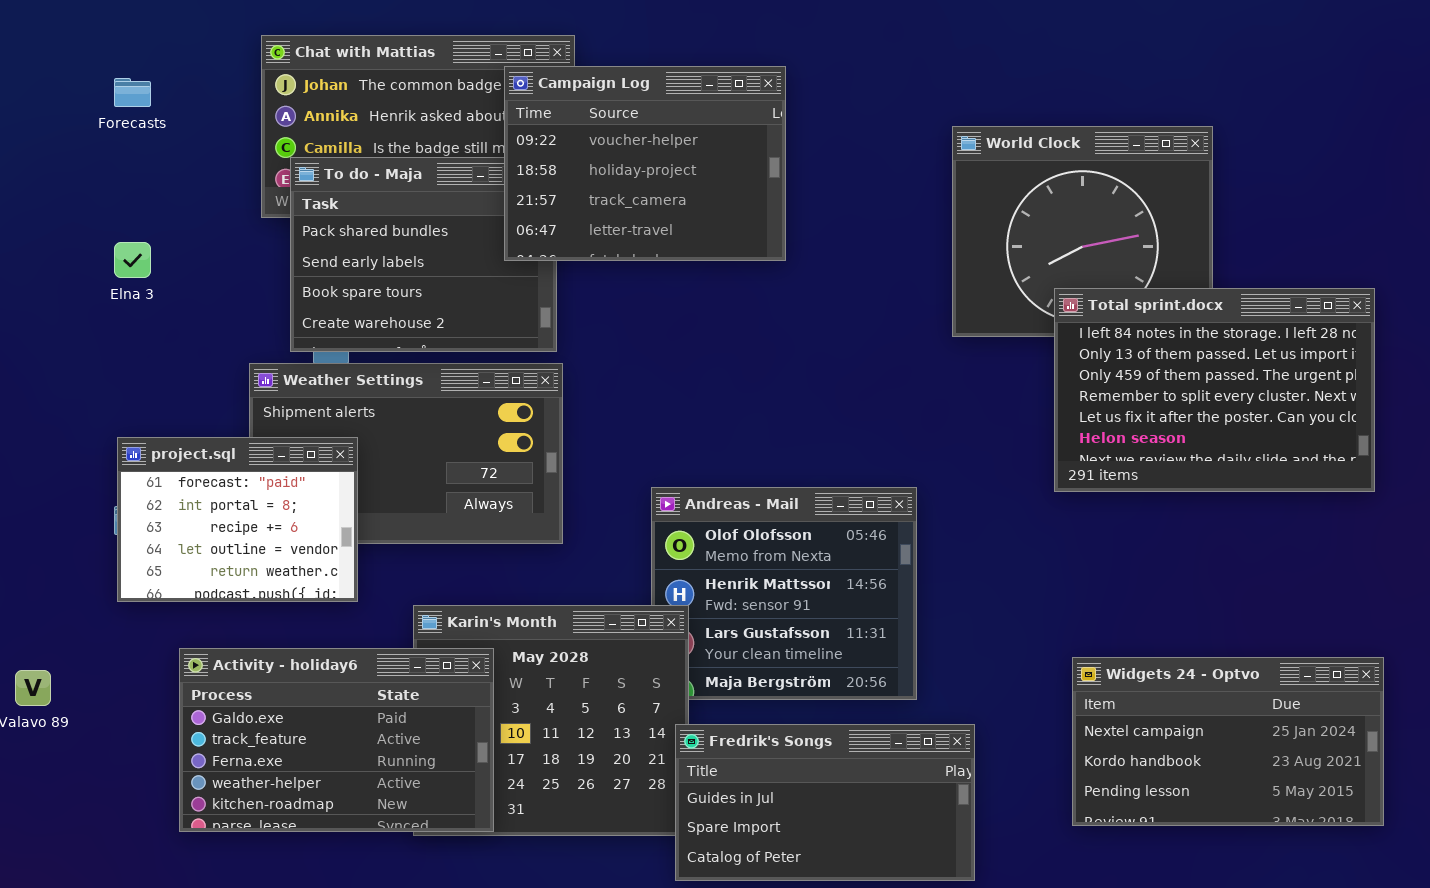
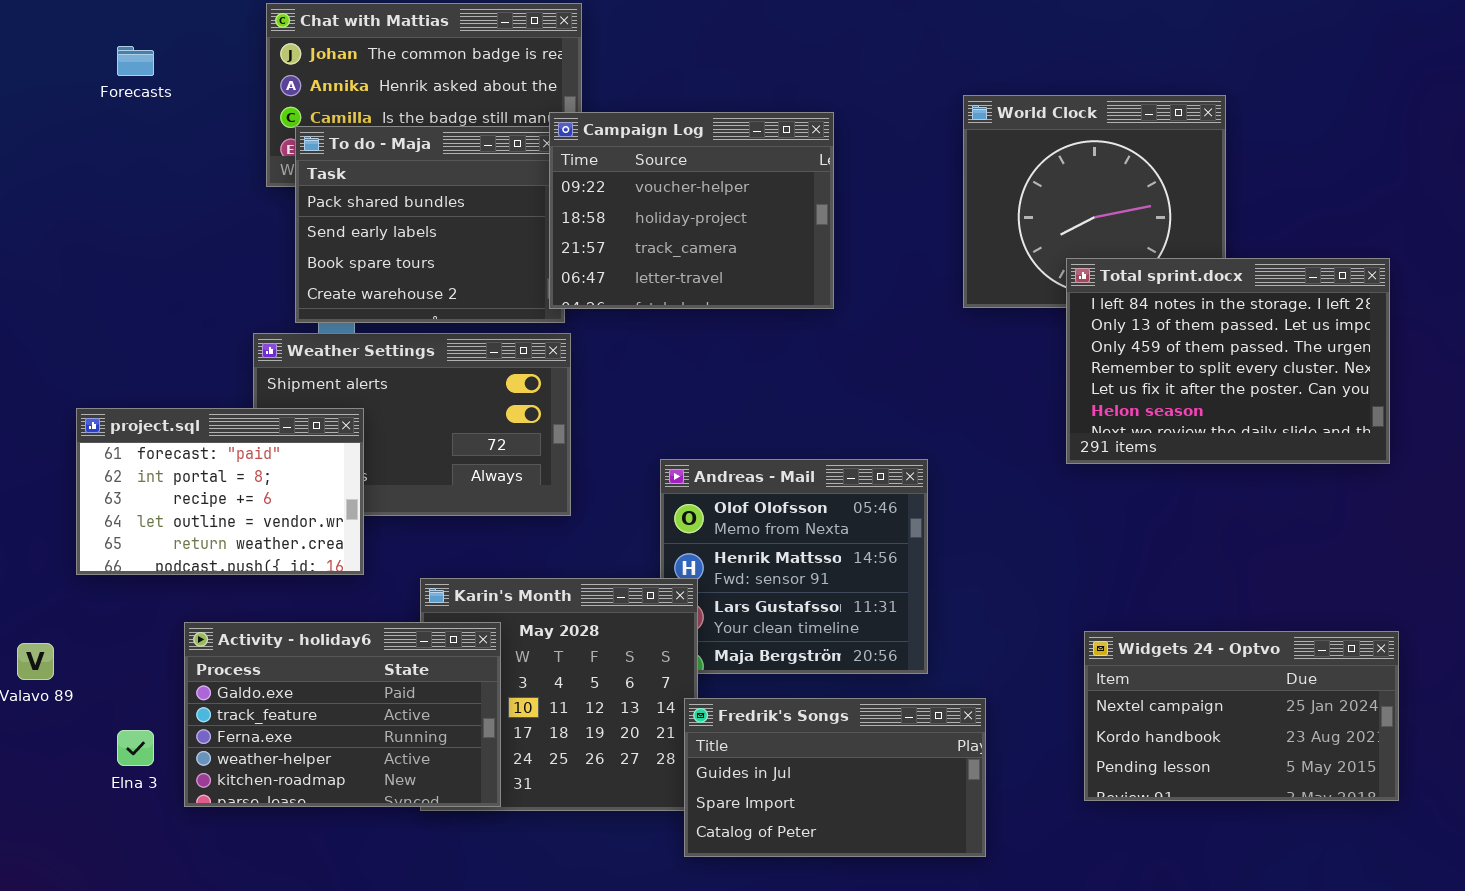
Campaign Log: [504,66,786,261] -> [549,112,834,309], moved
Elna 3: [114,242,151,278] -> [117,730,154,766], moved
project.sql: [117,437,358,602] -> [76,408,364,575], resized

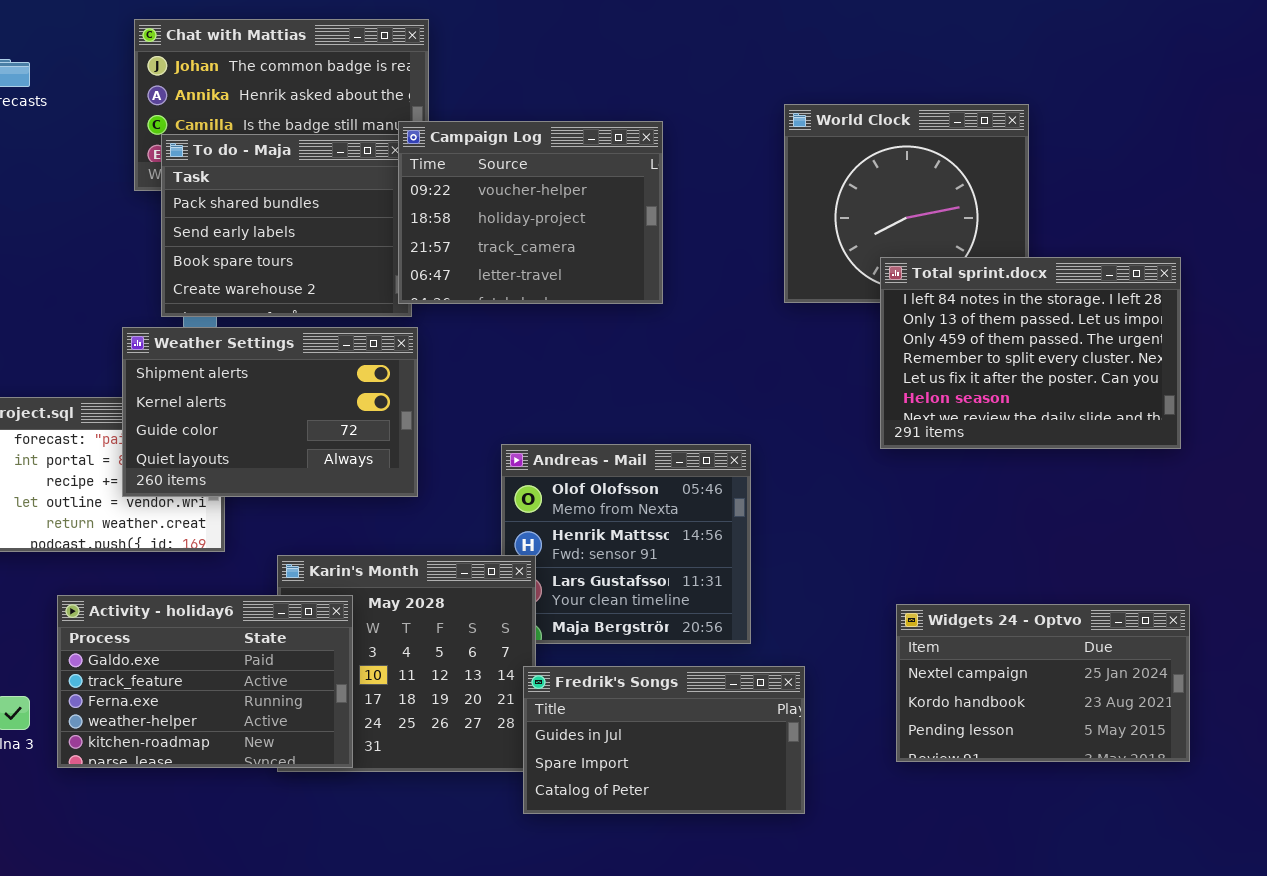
Weather Settings: [253,333,571,516] -> [122,327,418,497], raised

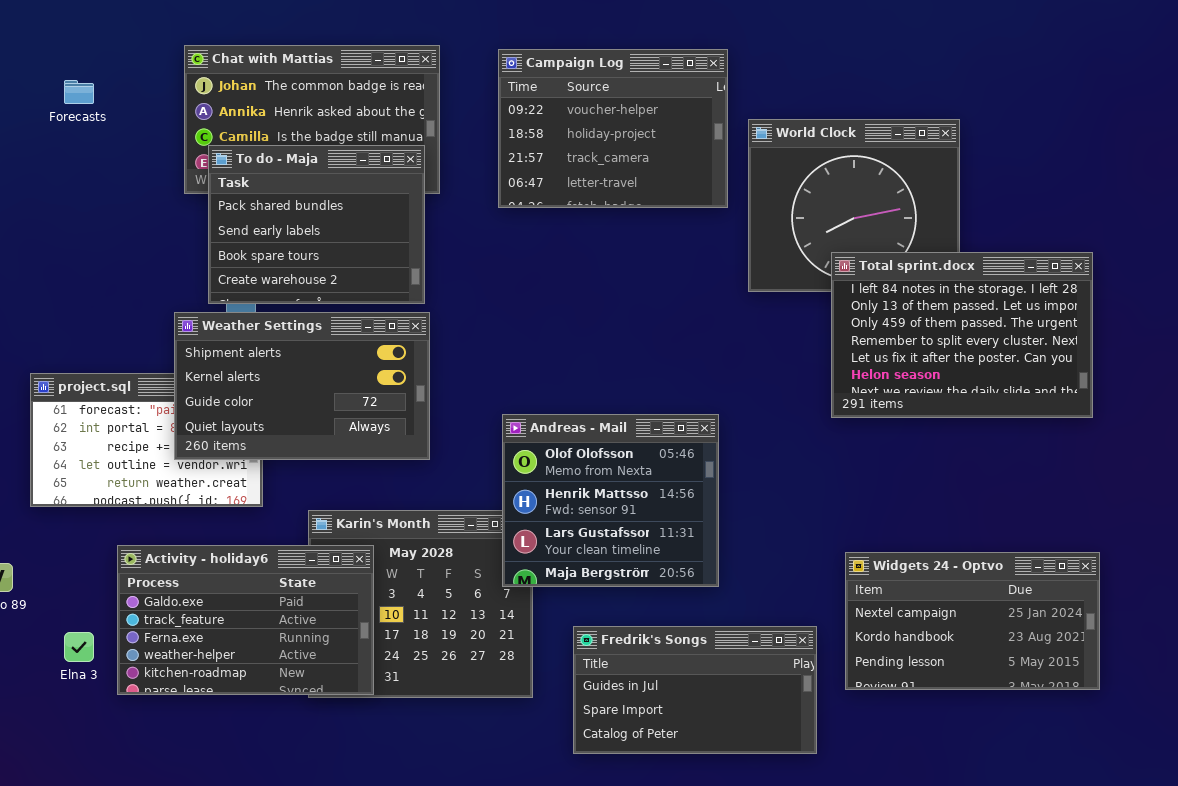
Campaign Log: [398,121,663,304] -> [498,49,728,208], moved
Andreas - Mail: [501,444,751,644] -> [502,414,719,587], raised
Fredrik's Songs: [523,666,805,814] -> [573,626,817,754], moved

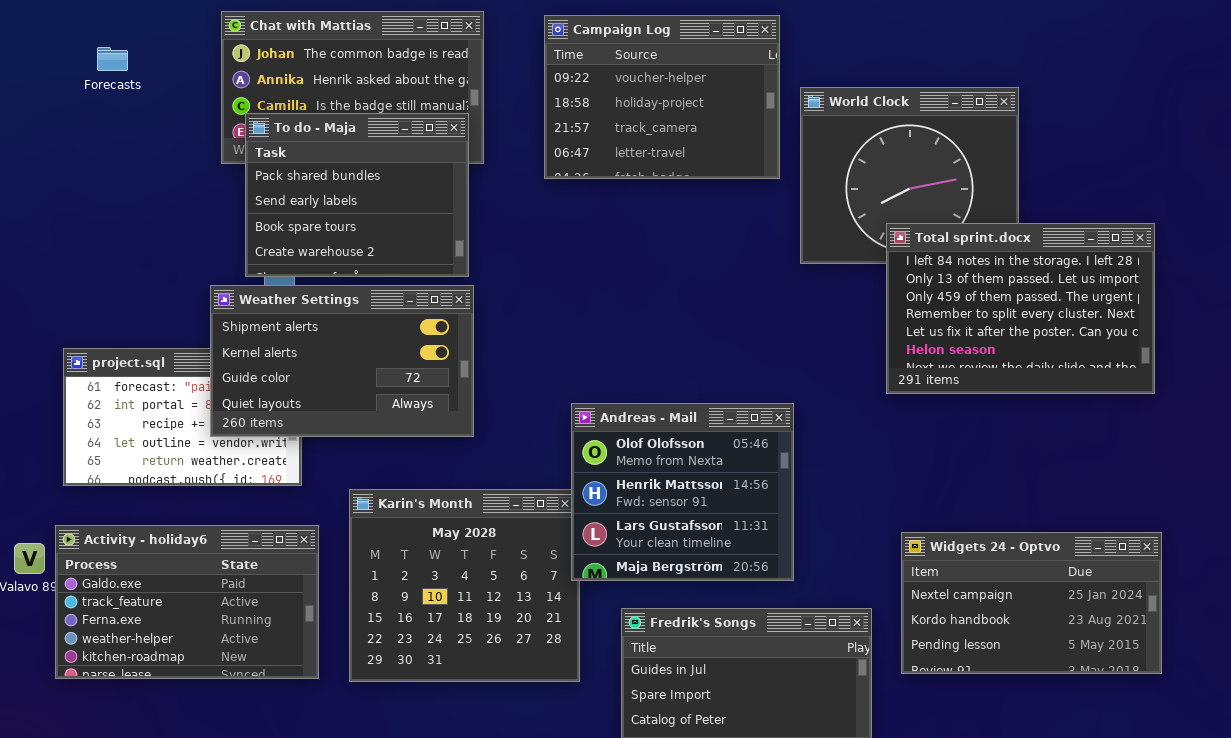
Andreas - Mail: [502,414,719,587] -> [571,403,794,581], moved
Activity - holiday6: [117,545,374,695] -> [55,525,319,679], moved

